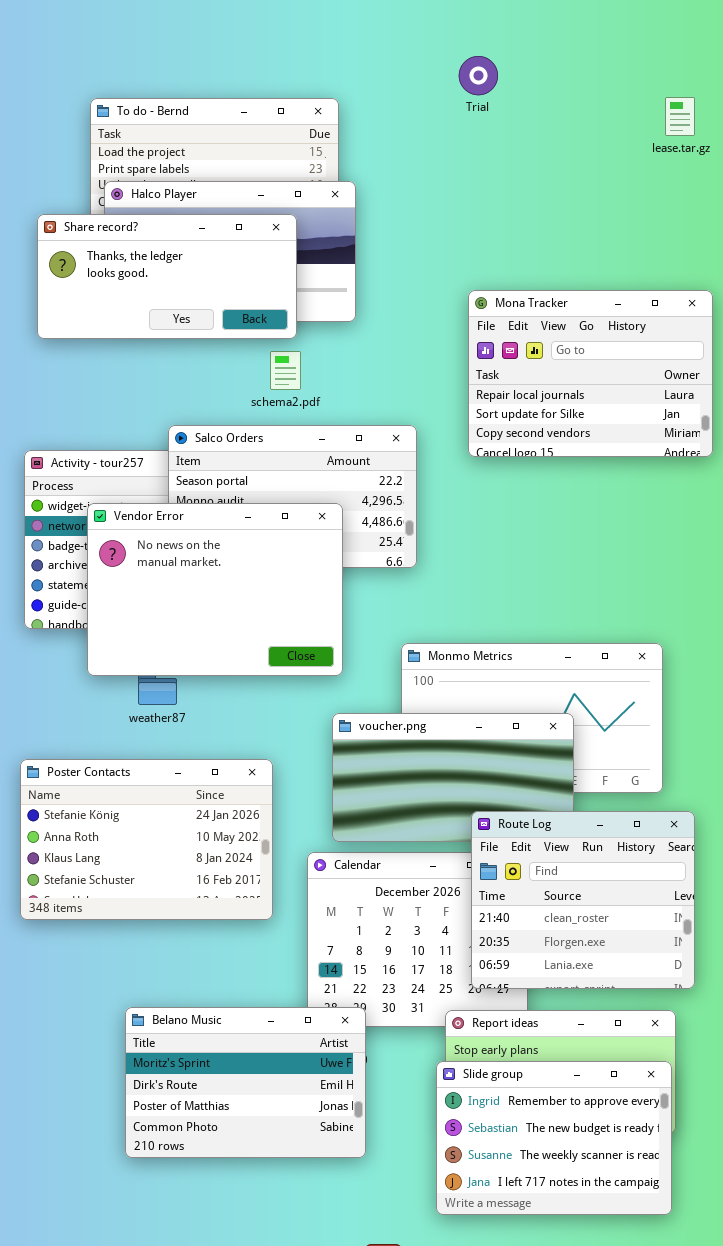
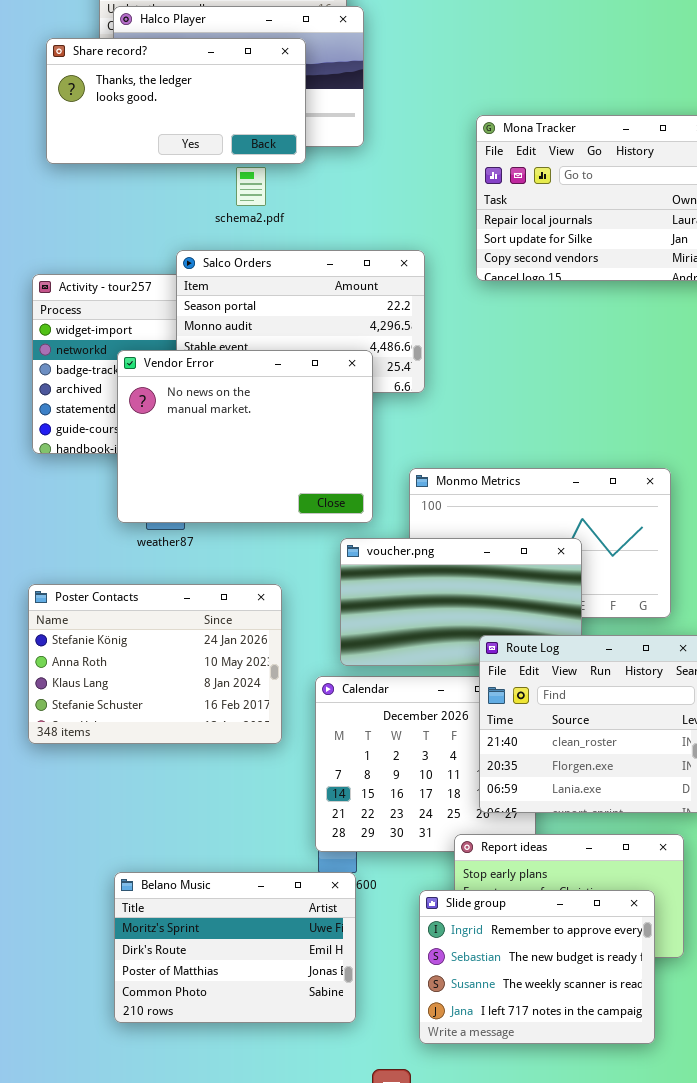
schema2.pdf: [270,351,301,390] -> [236,167,266,206], moved
Vendor Error: [87,503,343,676] -> [117,350,373,523], moved
Belano Music: [125,1007,366,1158] -> [114,872,356,1023], moved
Slide group: [436,1061,672,1215] -> [419,890,655,1044], moved

